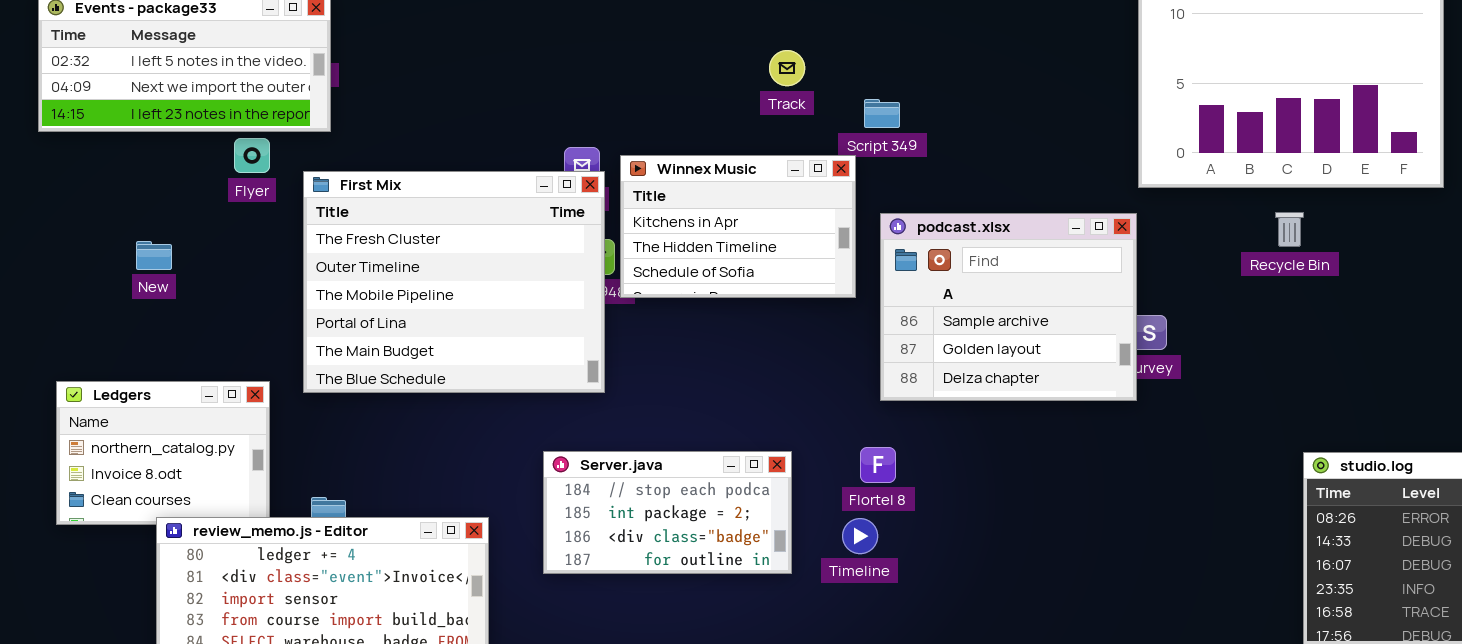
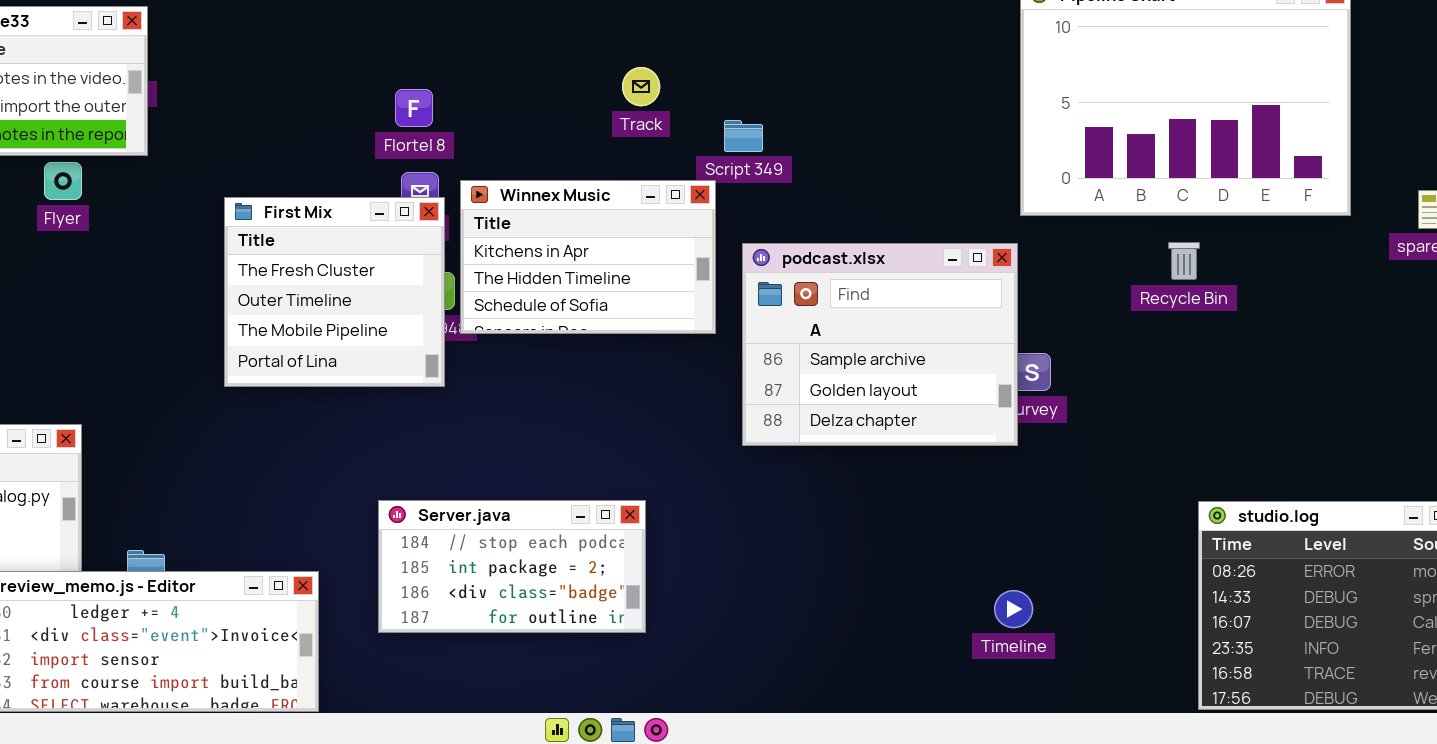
First Mix: [303,171,605,393] -> [224,197,445,387], resized
Flortel 8: [860,447,896,483] -> [395,89,433,127], moved
Timeline: [842,518,878,554] -> [994,590,1033,628], moved

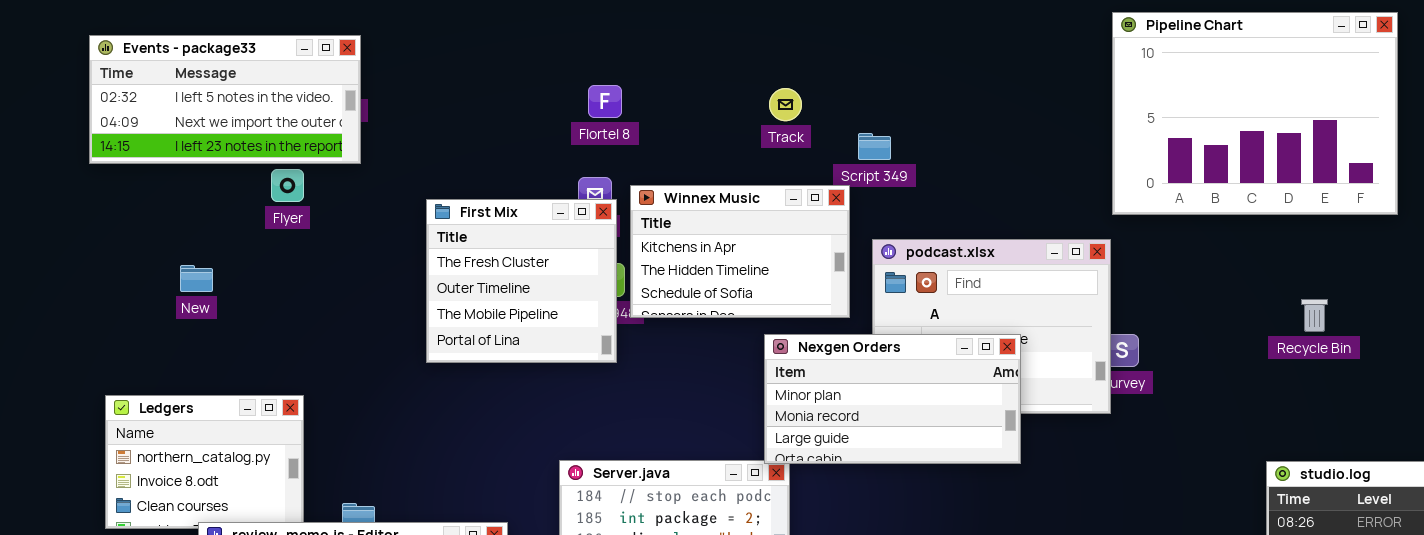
Flortel 8: [395,89,433,127] -> [588,85,622,118], moved
Recycle Bin: [1168,242,1200,280] -> [1301,299,1328,332], moved
Nexgen Orders: none -> [764,334,1021,464], opened

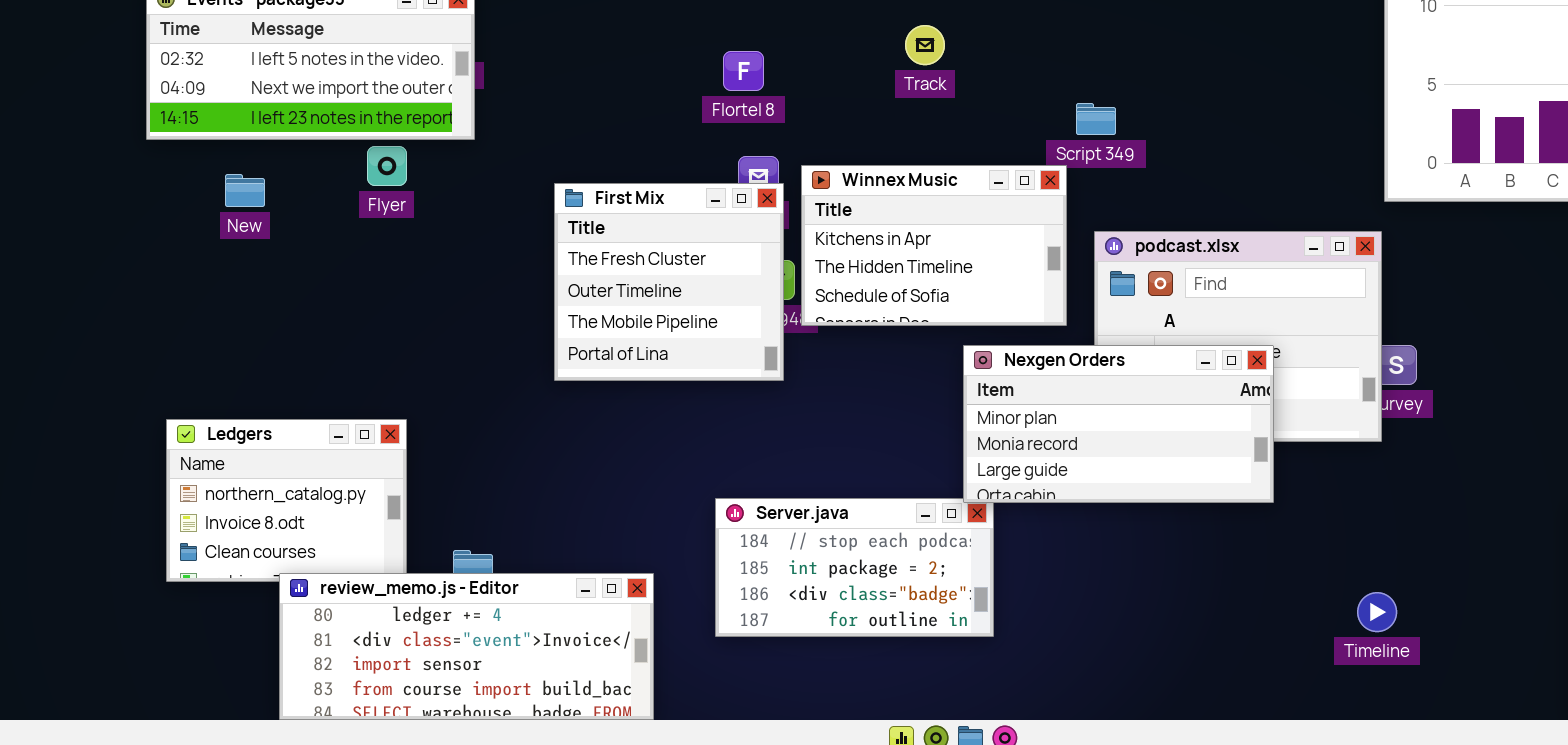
Flortel 8: [588,85,622,118] -> [723,51,764,91], moved
Track: [769,88,802,121] -> [905,25,945,65], moved
New: [180,265,213,292] -> [225,174,265,207], moved

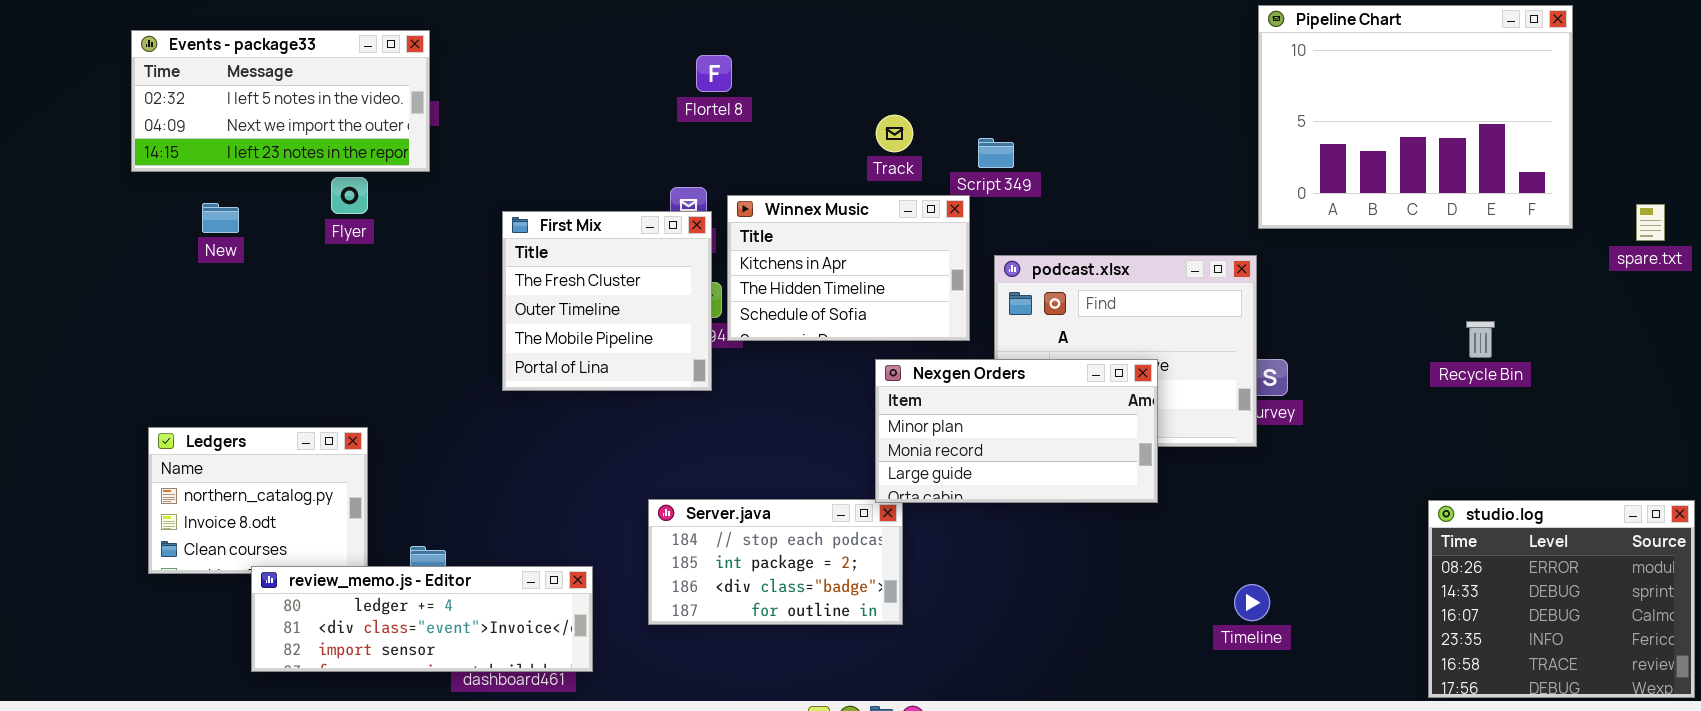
Track: [905,25,945,65] -> [876,115,913,152], moved
Flortel 8: [723,51,764,91] -> [696,55,732,92], moved
review_memo.js - Editor: [279,573,654,720] -> [251,566,593,672], resized

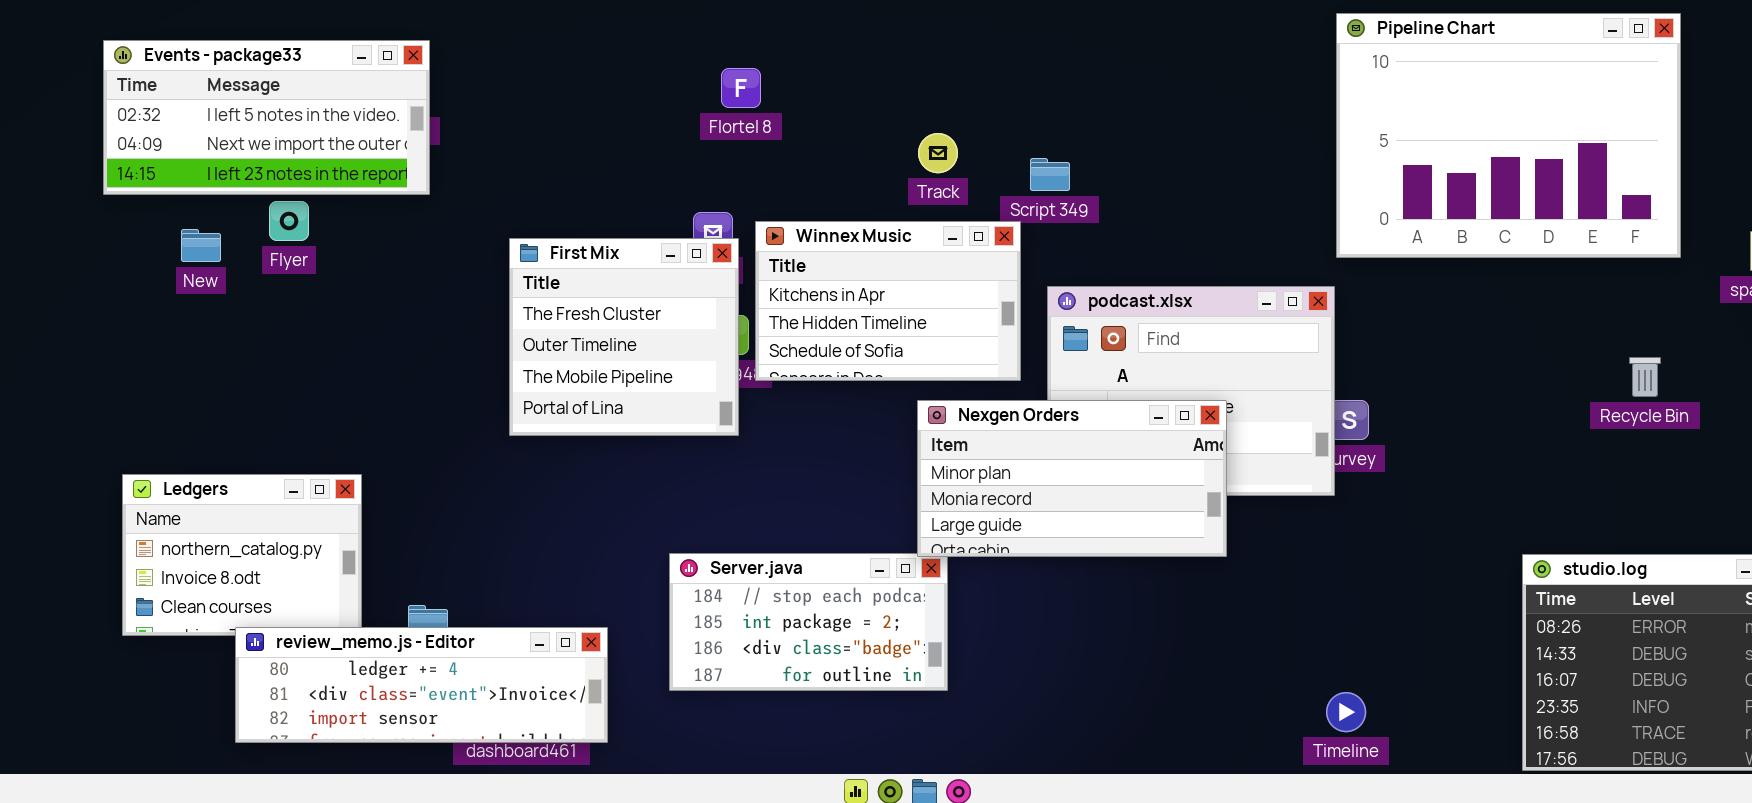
Flyer: [331,177,368,214] -> [269,201,309,241], moved
Recycle Bin: [1466,321,1495,358] -> [1629,357,1661,397], moved
Timeline: [1234,584,1270,621] -> [1326,692,1366,732], moved

